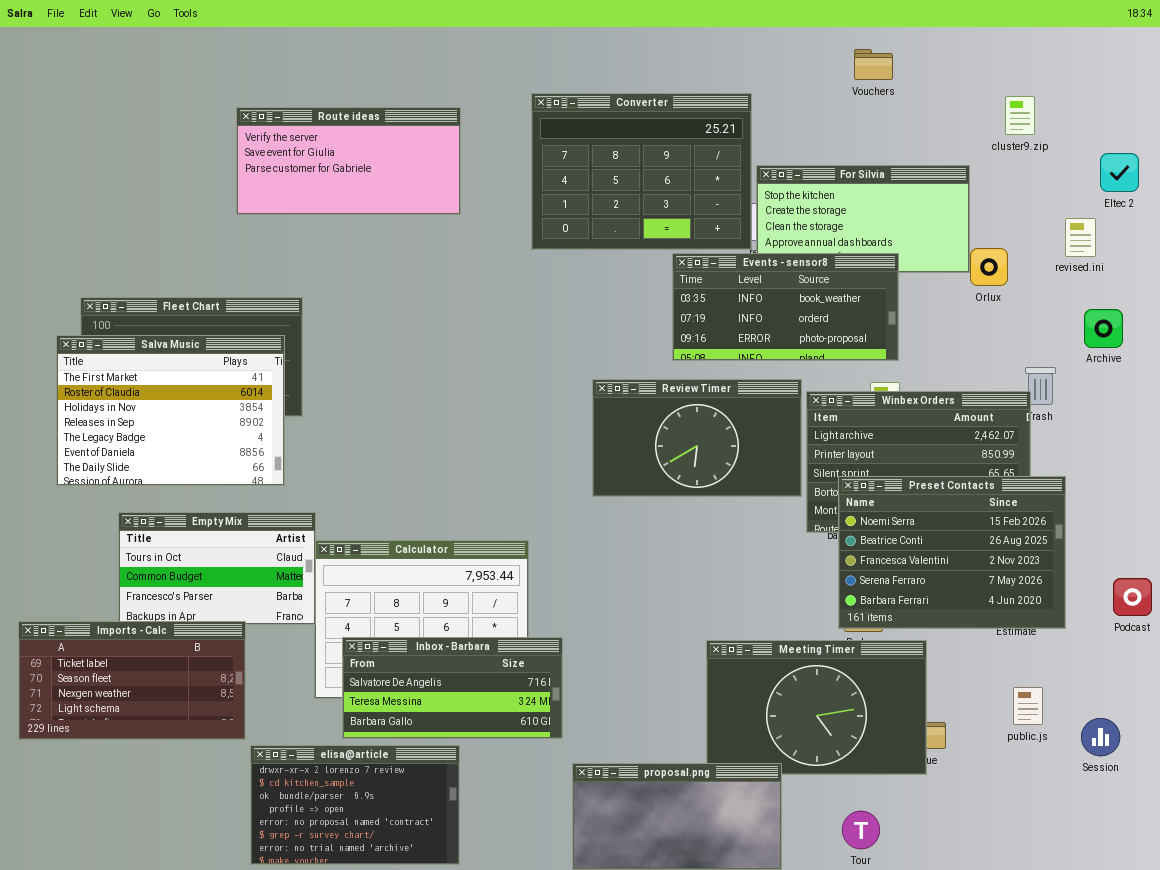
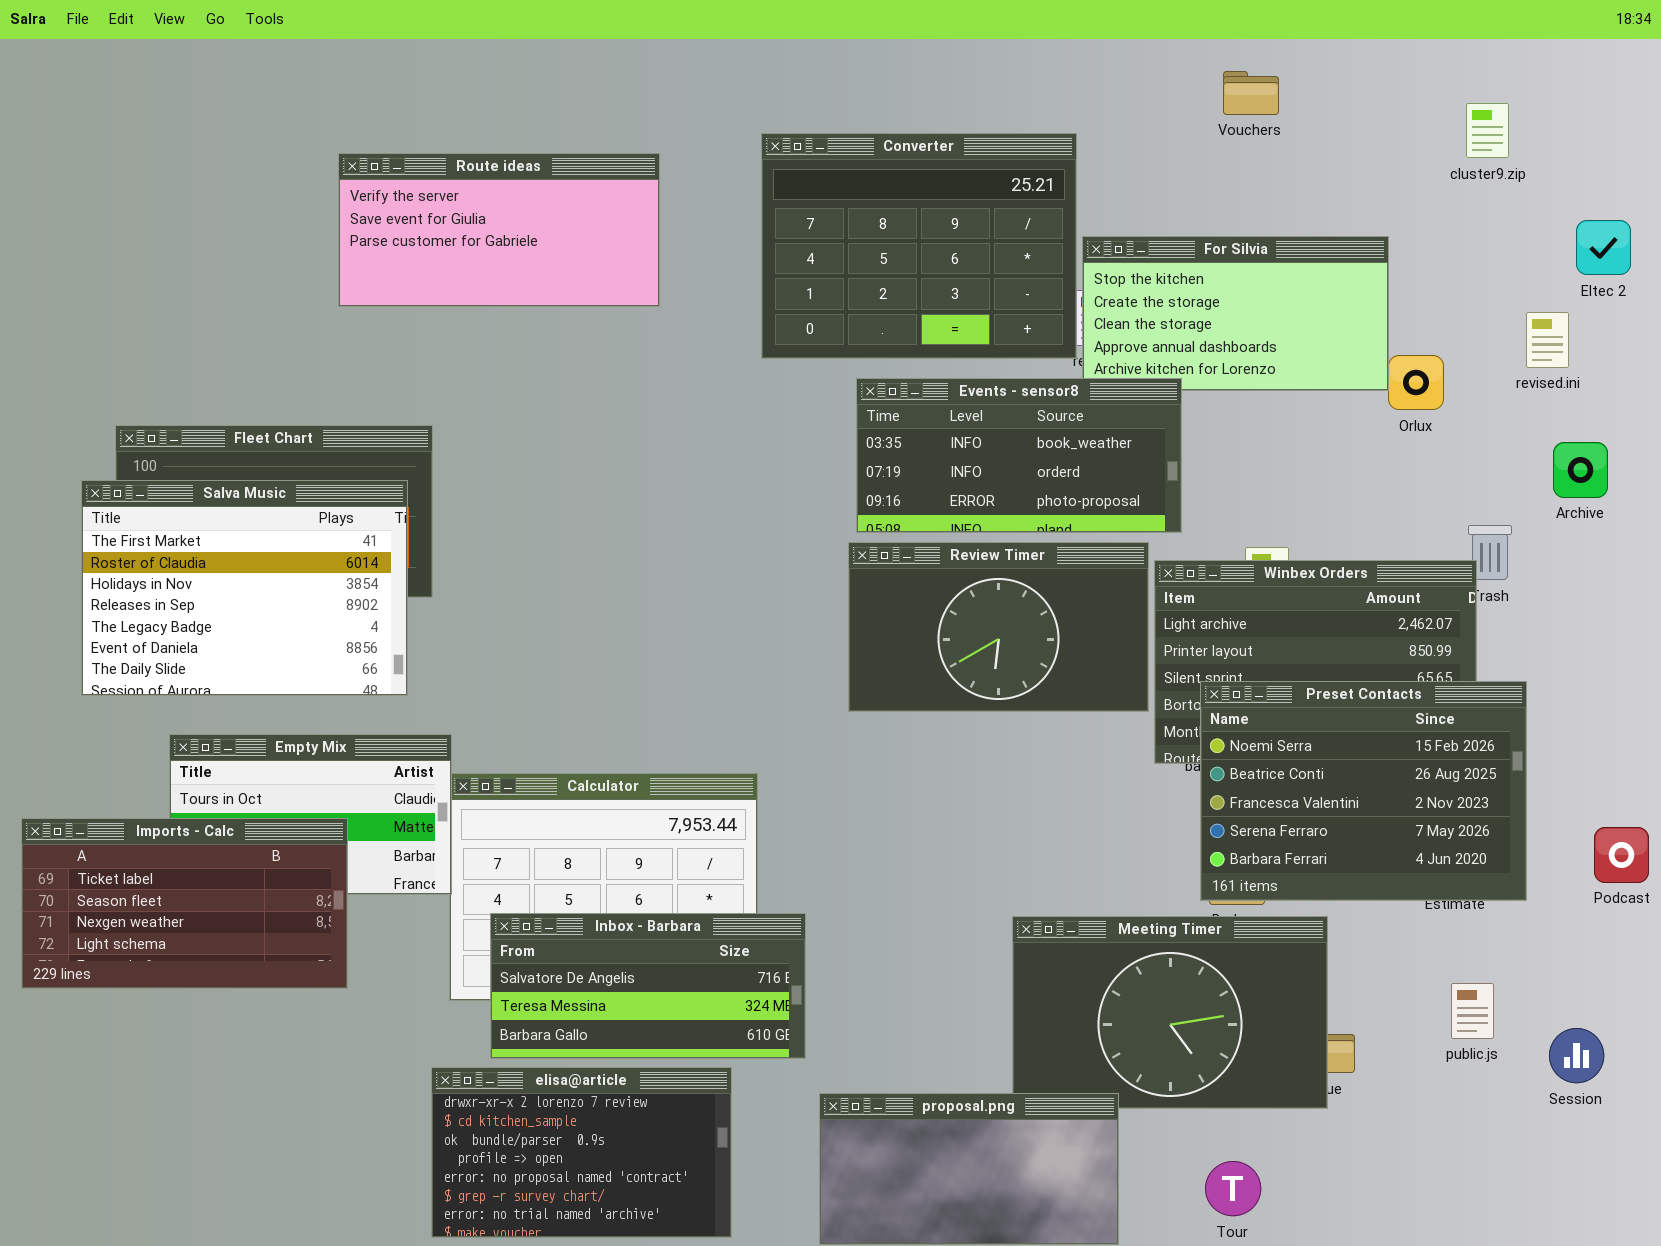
cluster9.zip: [1005,96,1035,135] -> [1466,103,1509,158], moved
Events - sensor8: [672,253,899,361] -> [856,378,1182,533], moved
Imports - Calc: [18,621,246,740] -> [21,818,348,989], moved
elisa@article: [250,745,460,865] -> [431,1067,732,1238], moved

